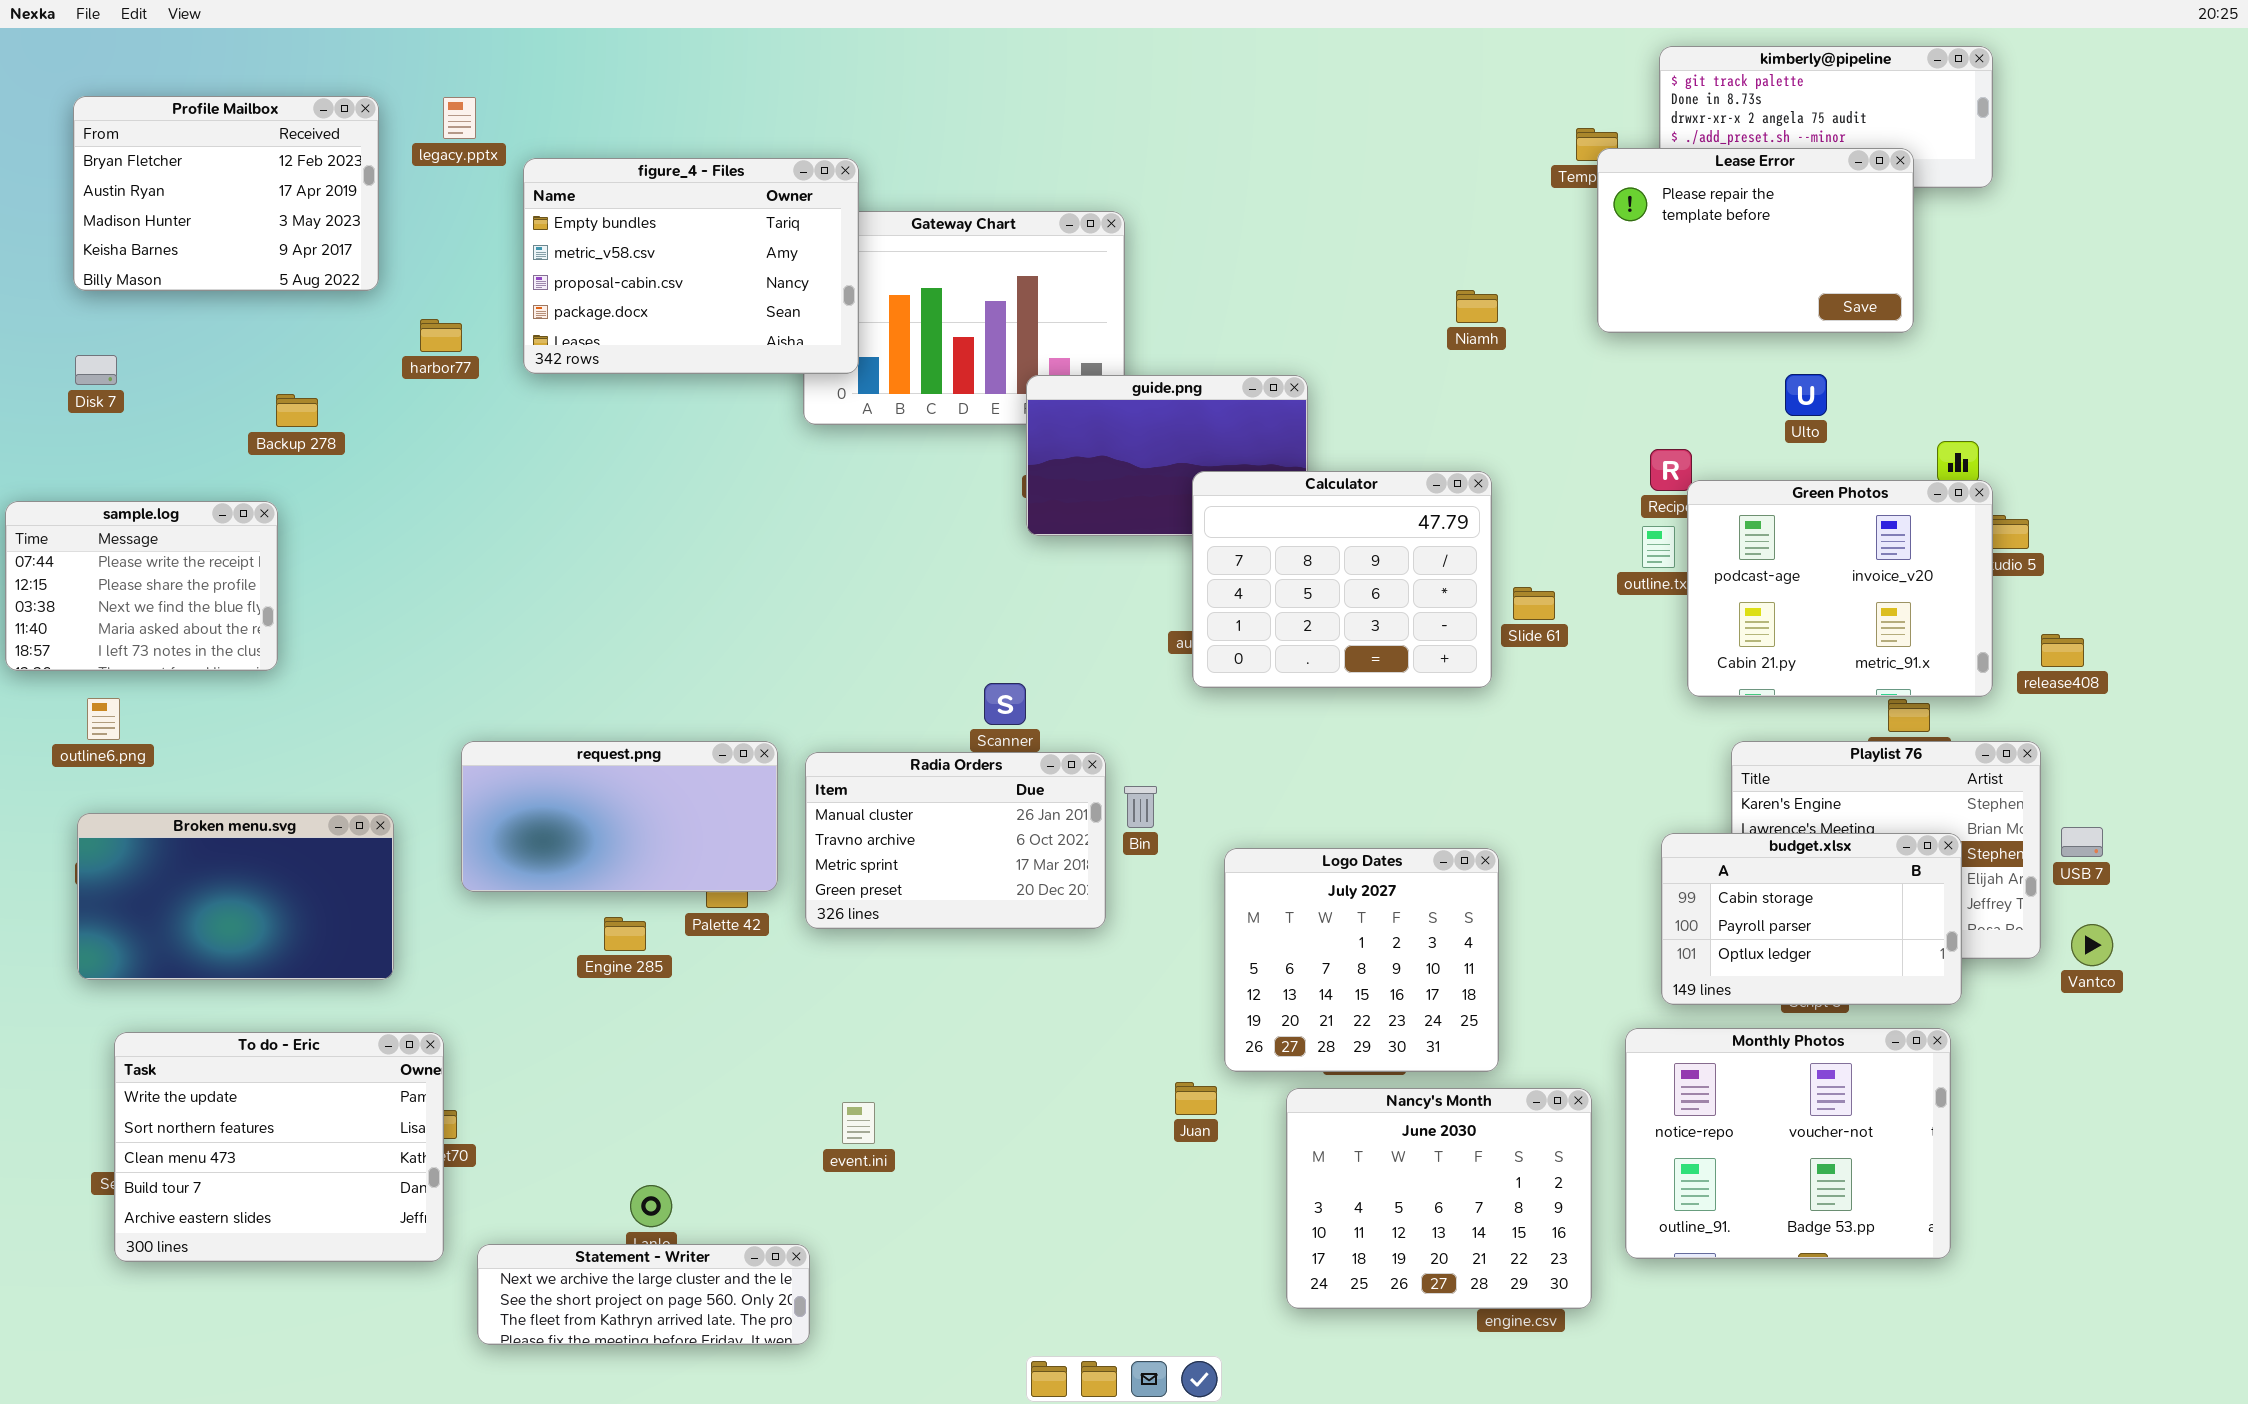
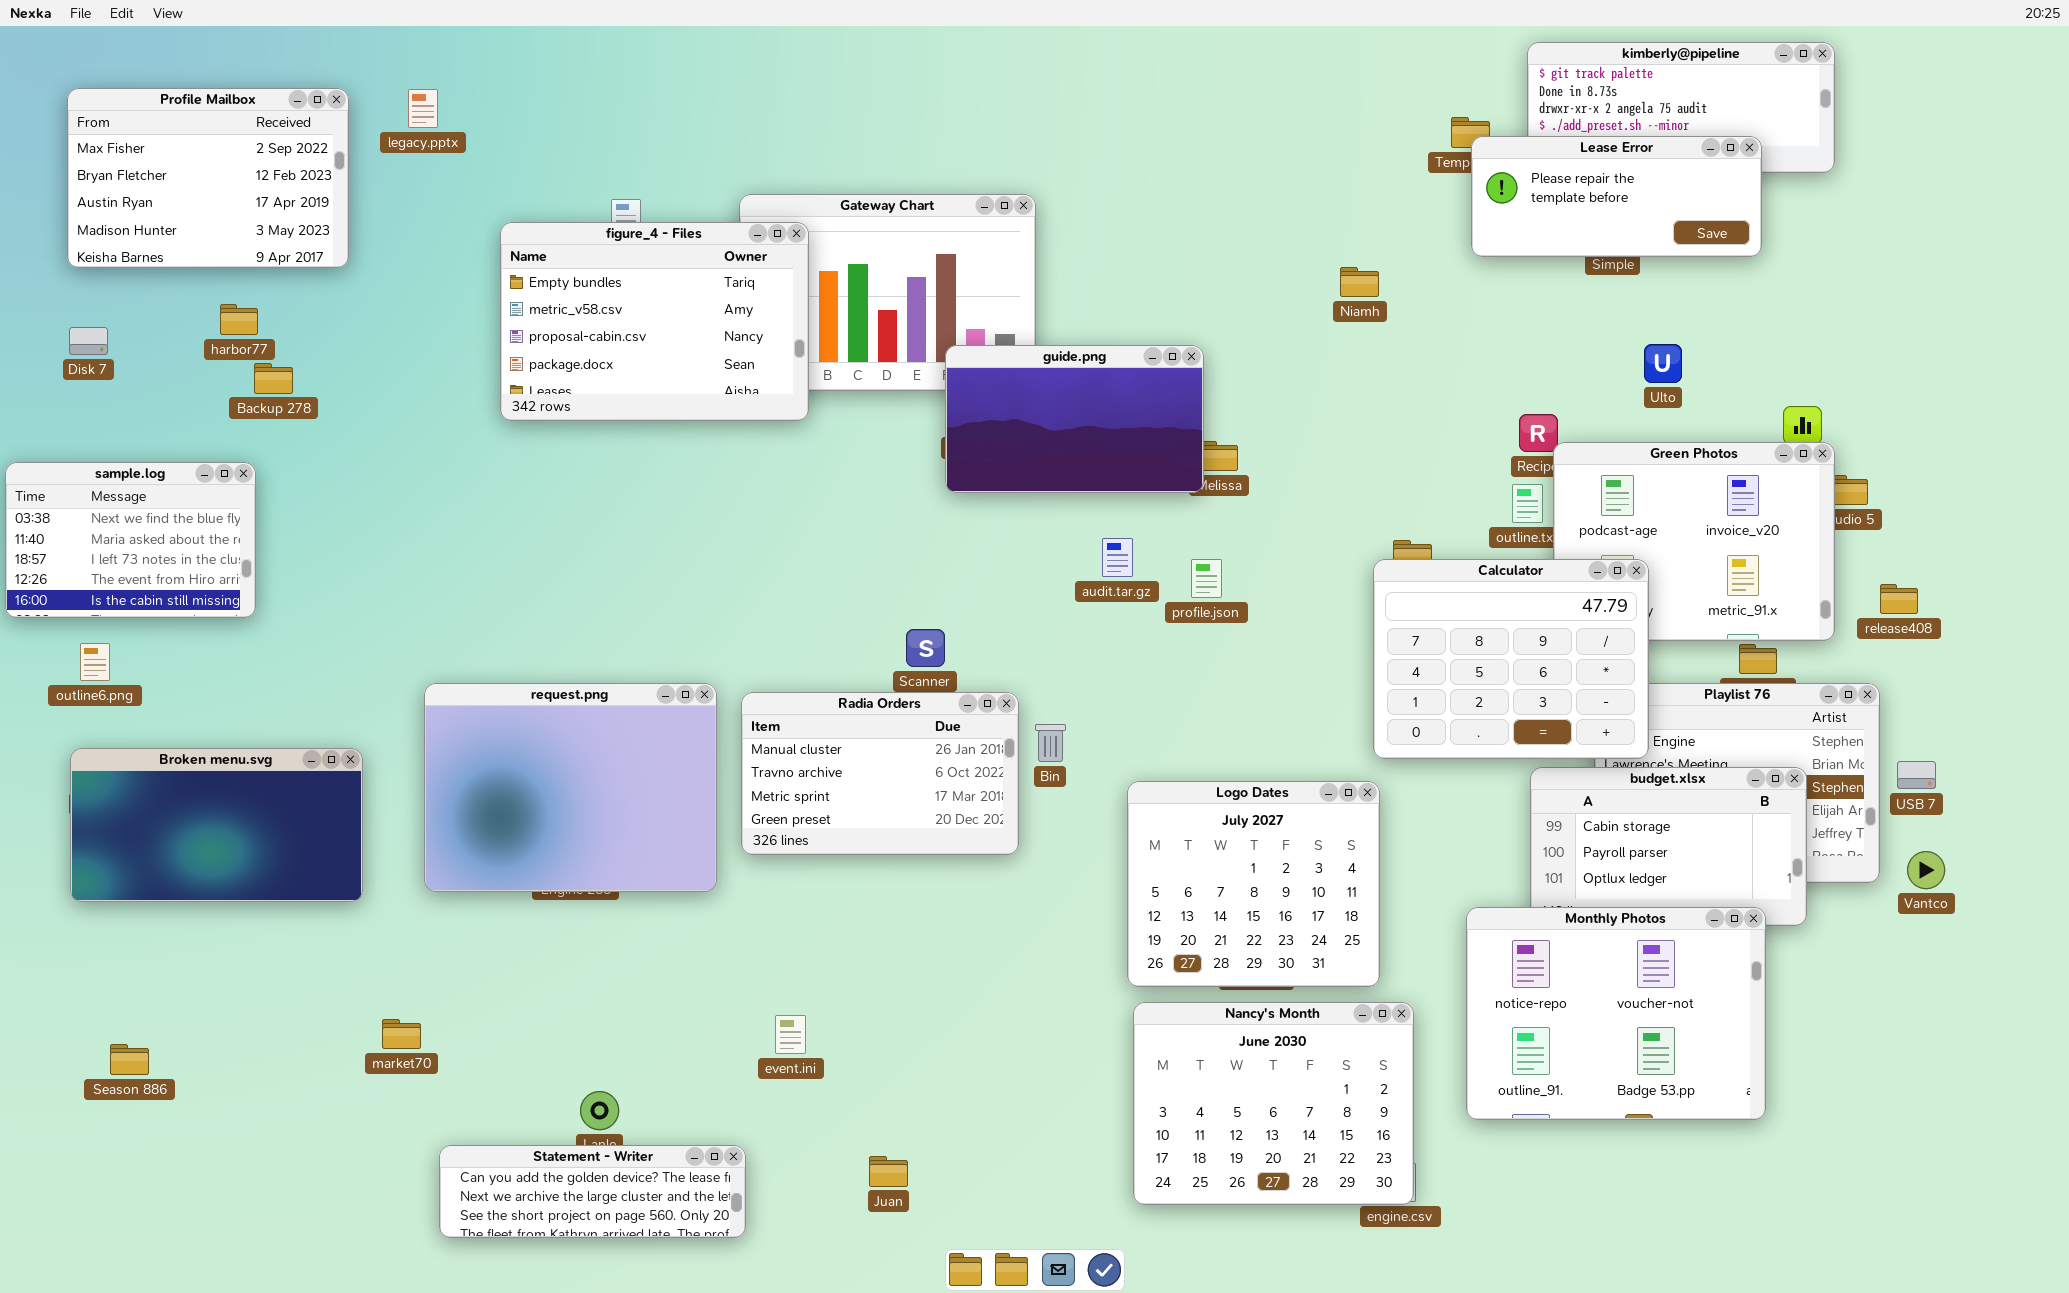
Profile Mailbox: [73,96,379,291] -> [67,88,349,268], scrolled up 1 row
Lease Error: [1597,148,1914,333] -> [1471,136,1762,257], resized
figure_4 - Files: [523,158,859,374] -> [500,222,809,421], moved
harbor77: [420,319,462,352] -> [220,304,258,335], moved
Calculator: [1192,471,1492,688] -> [1373,559,1649,759], moved
sample.log: [5,501,278,671] -> [5,462,256,618], scrolled down 2 rows
request.png: [461,741,778,892] -> [424,683,717,892], resized
Monthly Photos: [1625,1028,1951,1259] -> [1466,907,1766,1120], moved
To do - Eric: [114,1032,444,1262] -> none, closed
Juan: [1175,1082,1217,1115] -> [869,1156,908,1187], moved
Nancy's Month: [1286,1088,1592,1309] -> [1133,1002,1414,1205], moved
Statement - Writer: [477,1244,810,1345] -> [439,1145,746,1238], scrolled up 1 row

